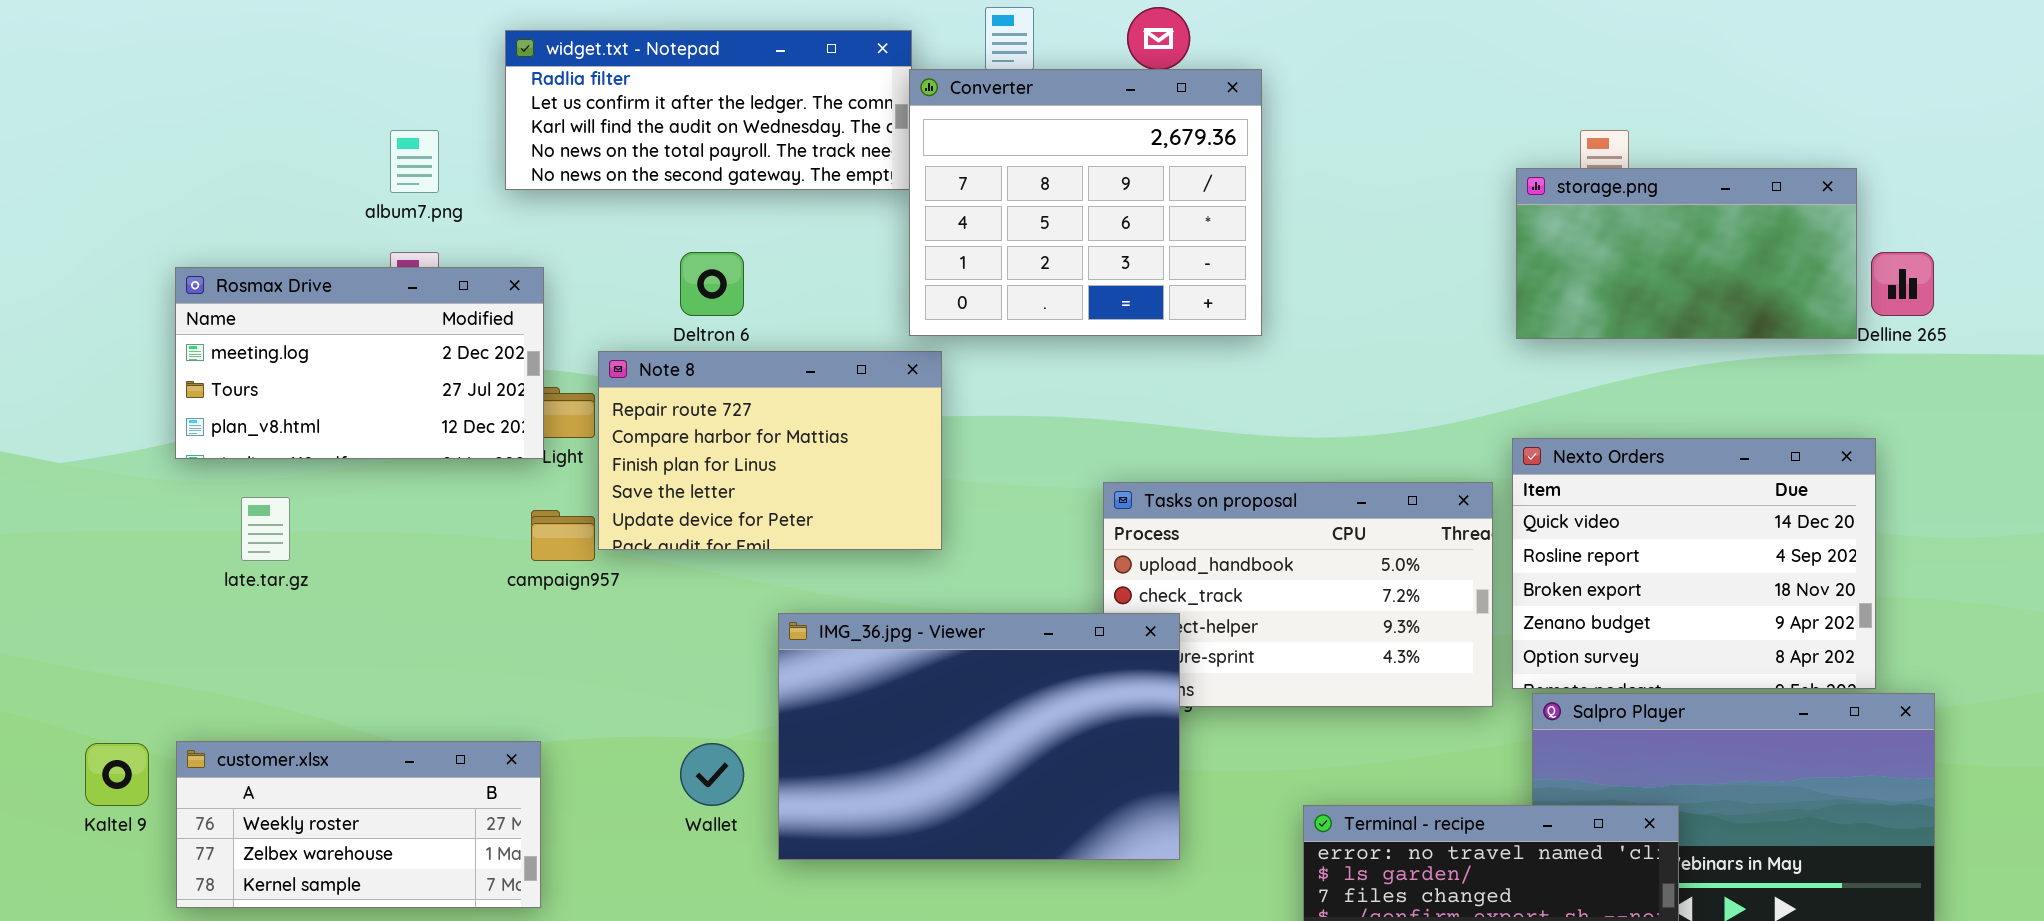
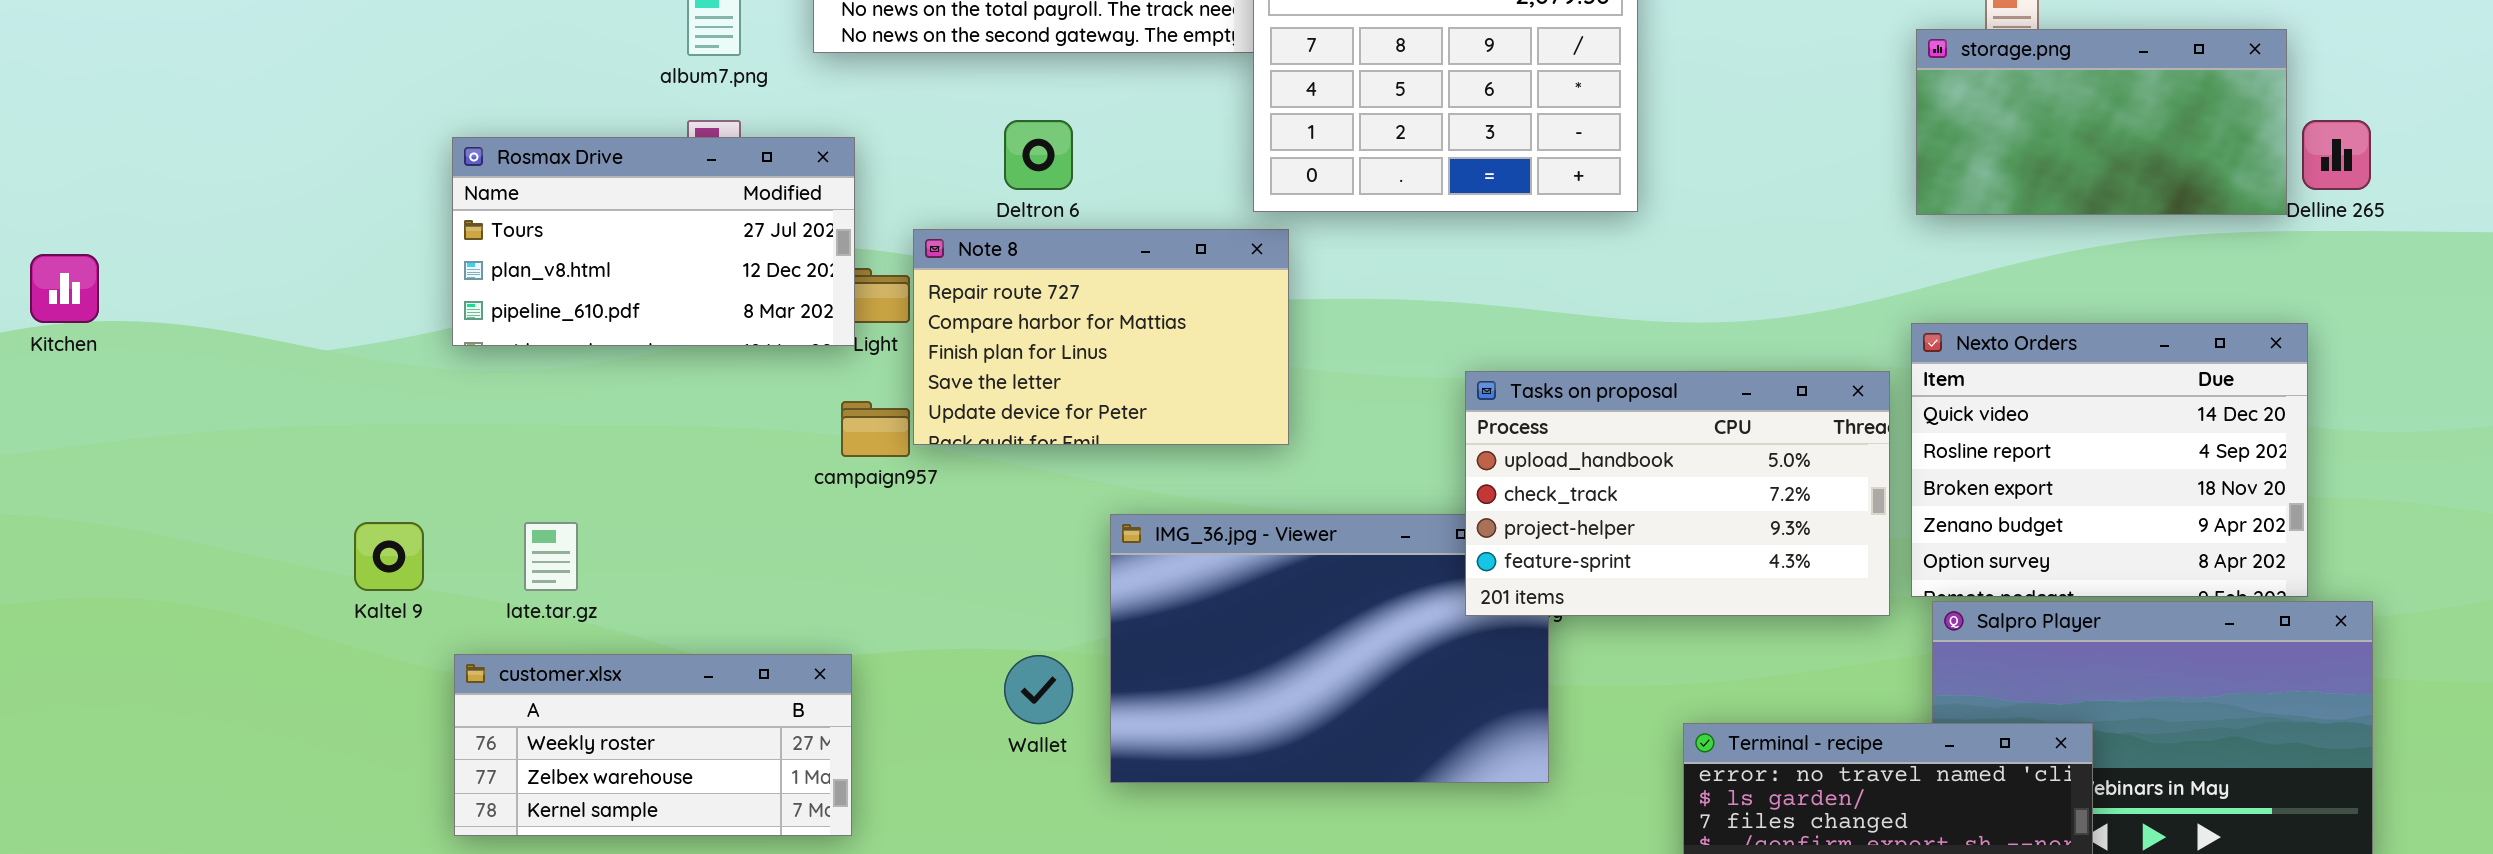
Rosmax Drive: [175,267,544,459] -> [452,137,855,346], scrolled down 1 row
Tasks on proposal: [1103,482,1493,707] -> [1465,371,1890,616], raised
late.tar.gz: [241,497,290,561] -> [524,522,578,591], moved
Kaltel 9: [85,743,149,806] -> [354,522,424,591], moved

